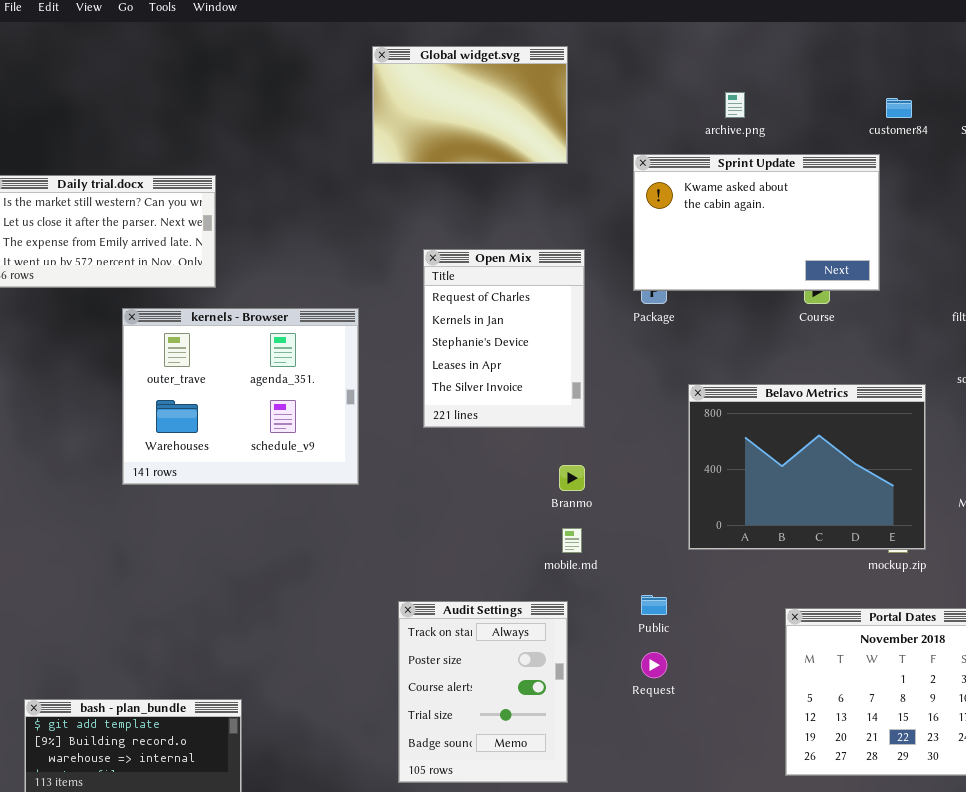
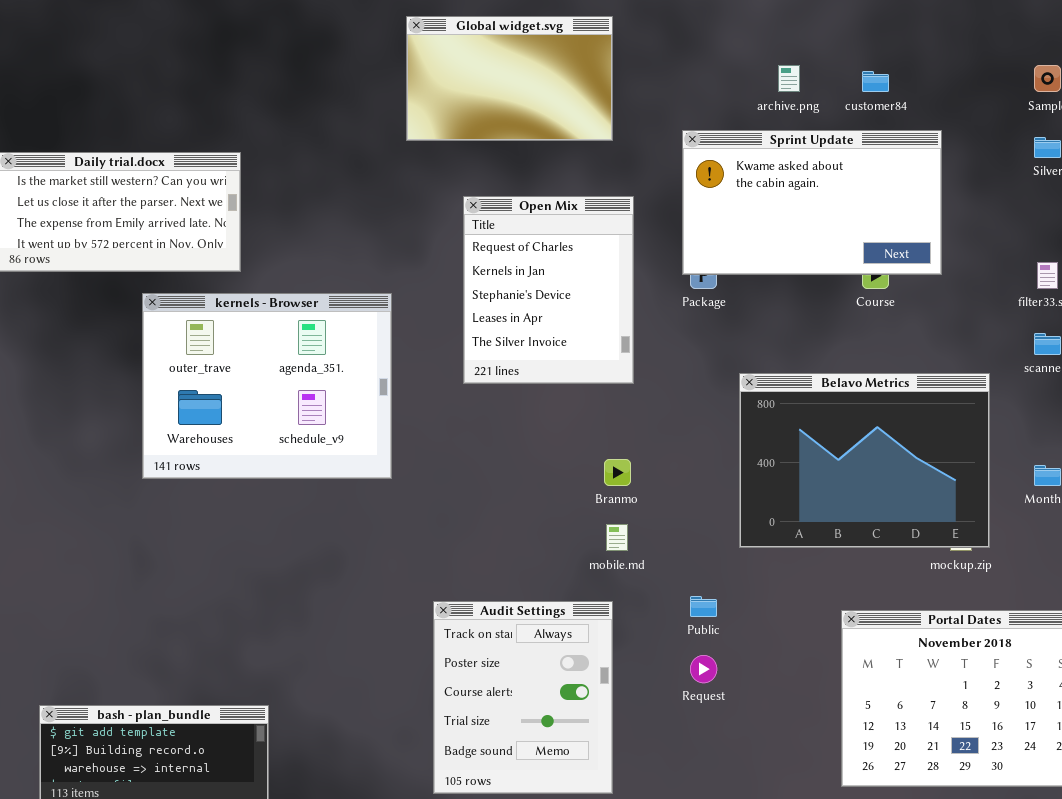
customer84: [886,98,912,118] -> [862,71,889,92], moved
Open Mix: [423,249,585,428] -> [463,196,634,384], moved

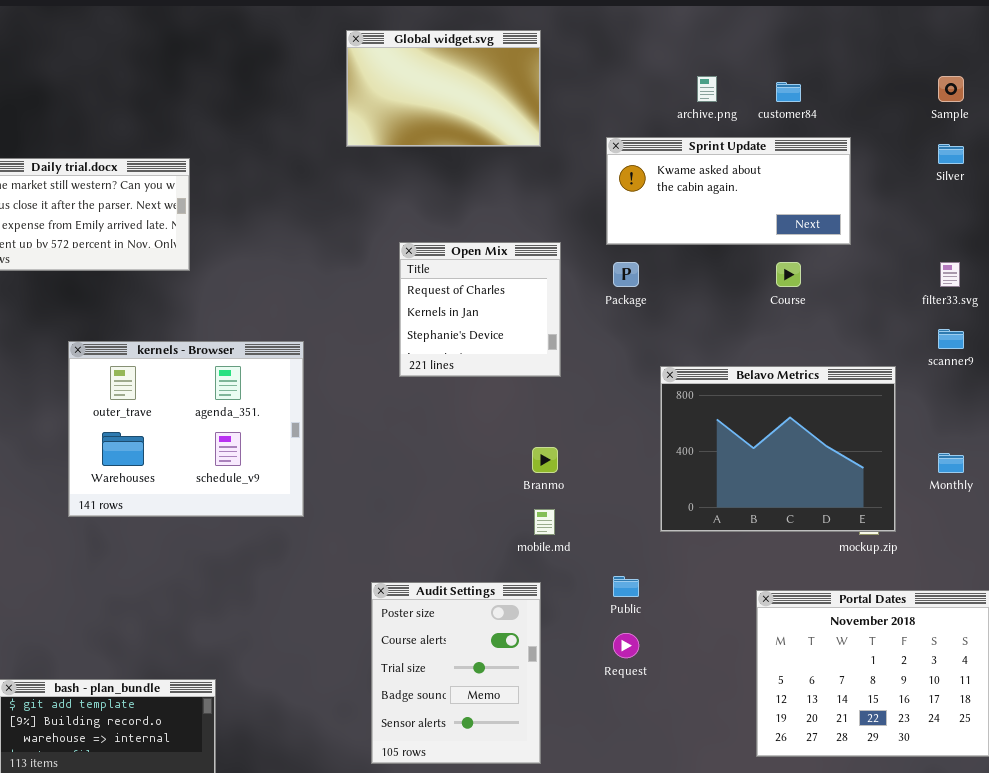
Sprint Update: [682,130,942,275] -> [606,137,851,245], resized
Open Mix: [463,196,634,384] -> [399,242,561,377], resized
kernels - Browser: [142,293,392,479] -> [68,341,304,517], moved
Audit Settings: [433,601,613,794] -> [371,582,541,764], scrolled down 1 row

